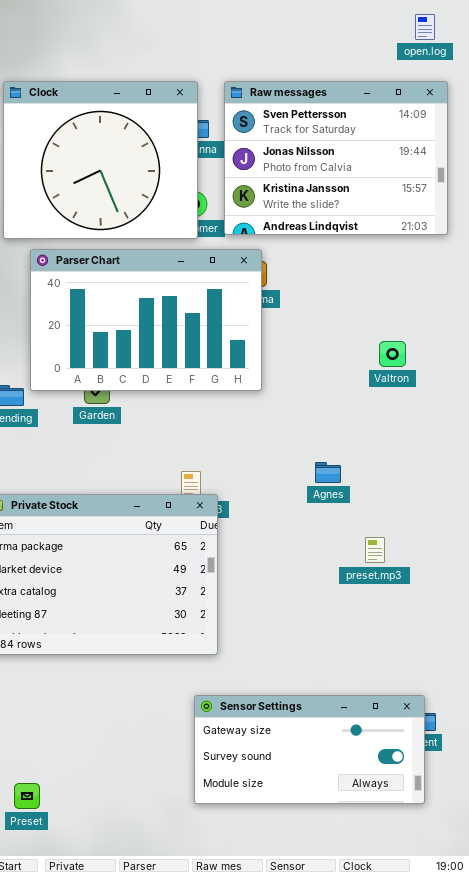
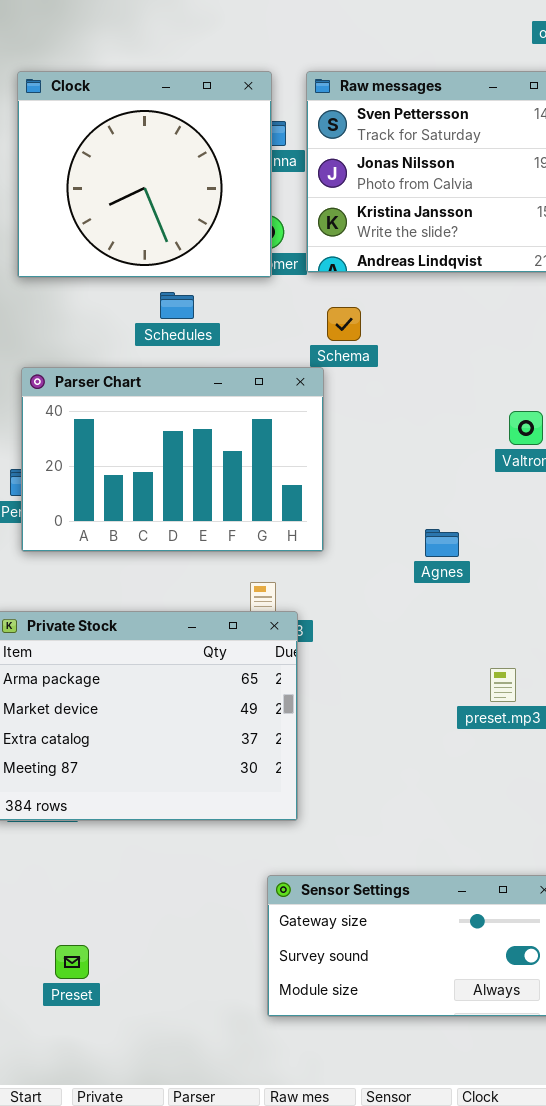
Parser Chart: [30,249,262,391] -> [21,367,324,552], moved
Agnes: [315,462,341,483] -> [425,529,459,557], moved
Preset: [14,783,40,809] -> [55,945,89,979], moved

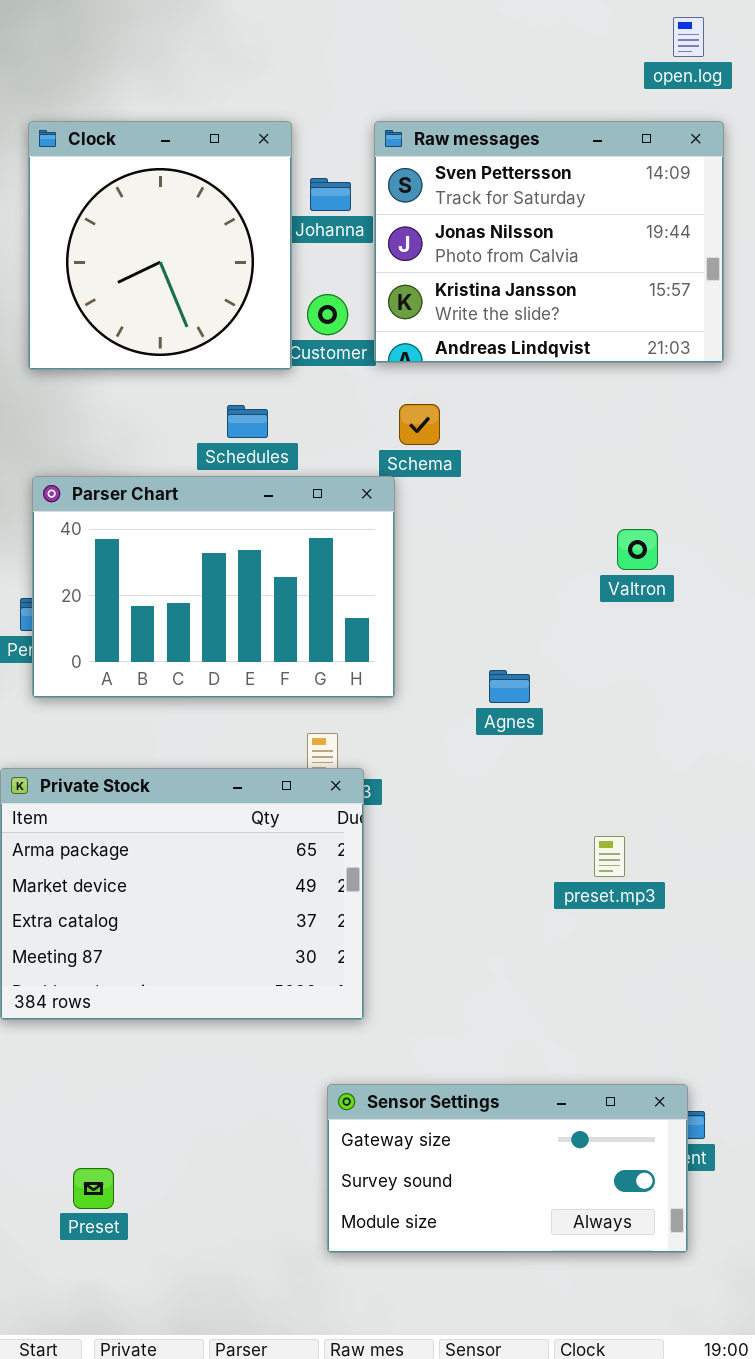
Clock: [17,71,272,278] -> [28,121,292,370], resized
Schedules: [160,292,194,319] -> [227,405,268,438], moved
Agnes: [425,529,459,557] -> [489,670,530,703], moved

